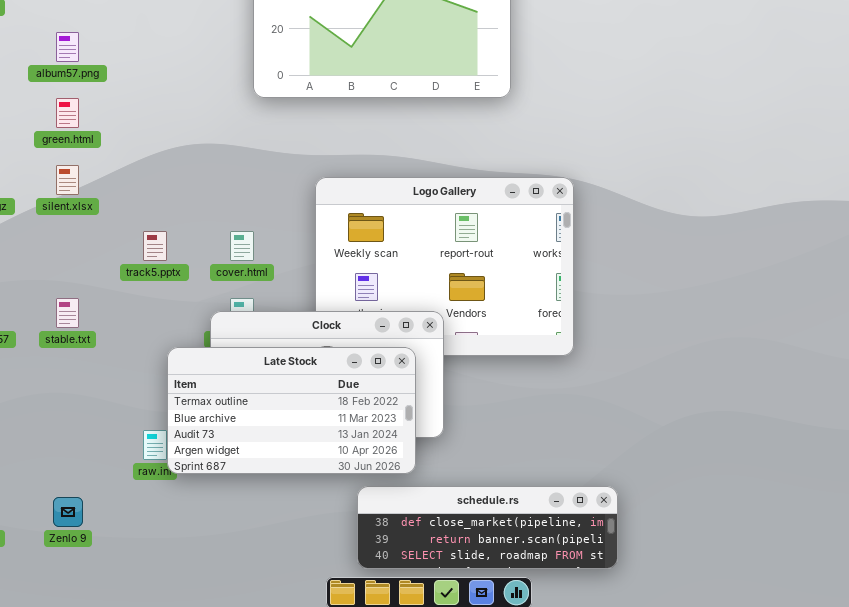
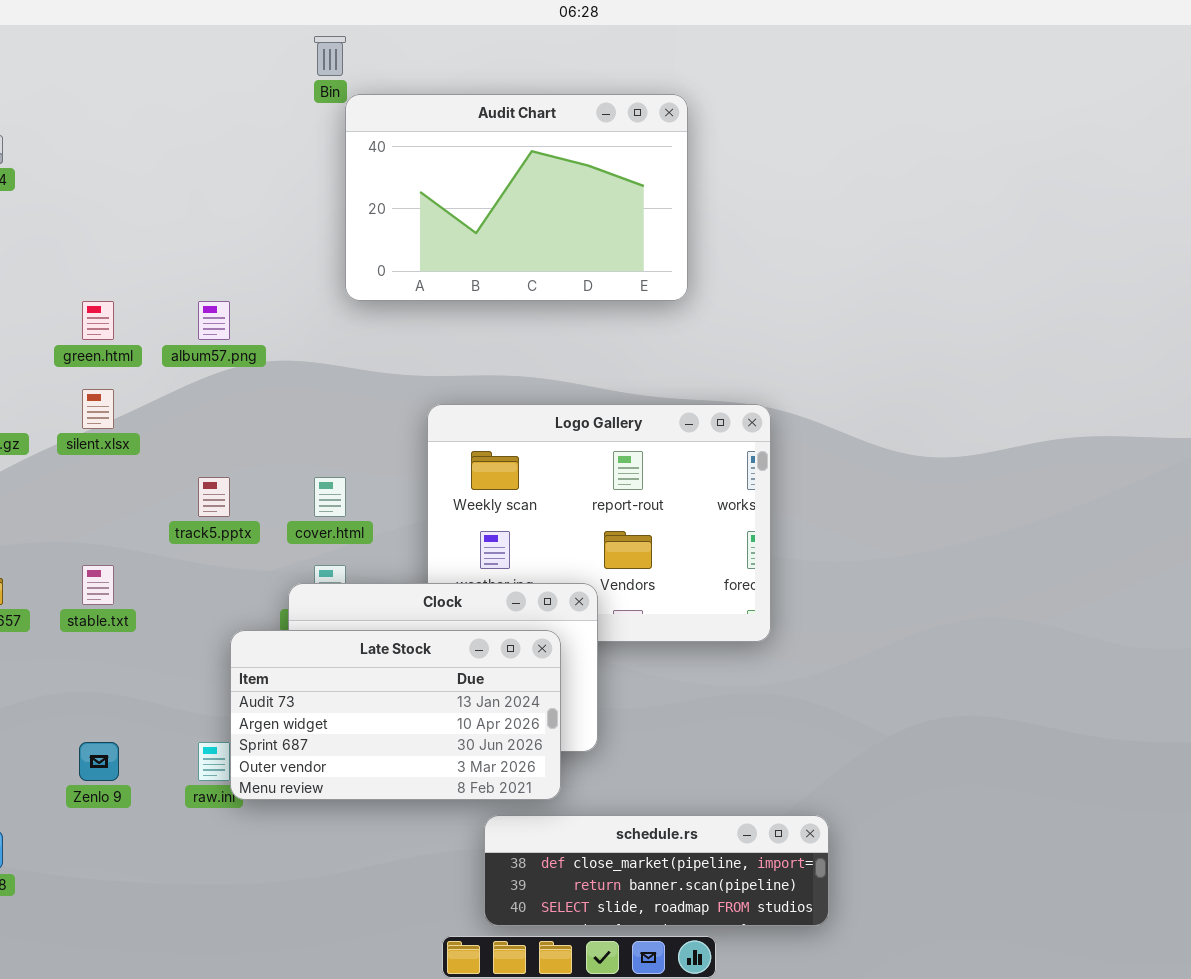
album57.png: [56,32,79,62] -> [198,301,230,340], moved
Late Stock: [167,347,416,474] -> [230,630,561,800], scrolled down 2 rows
Zenlo 9: [53,497,83,527] -> [79,742,119,781], moved

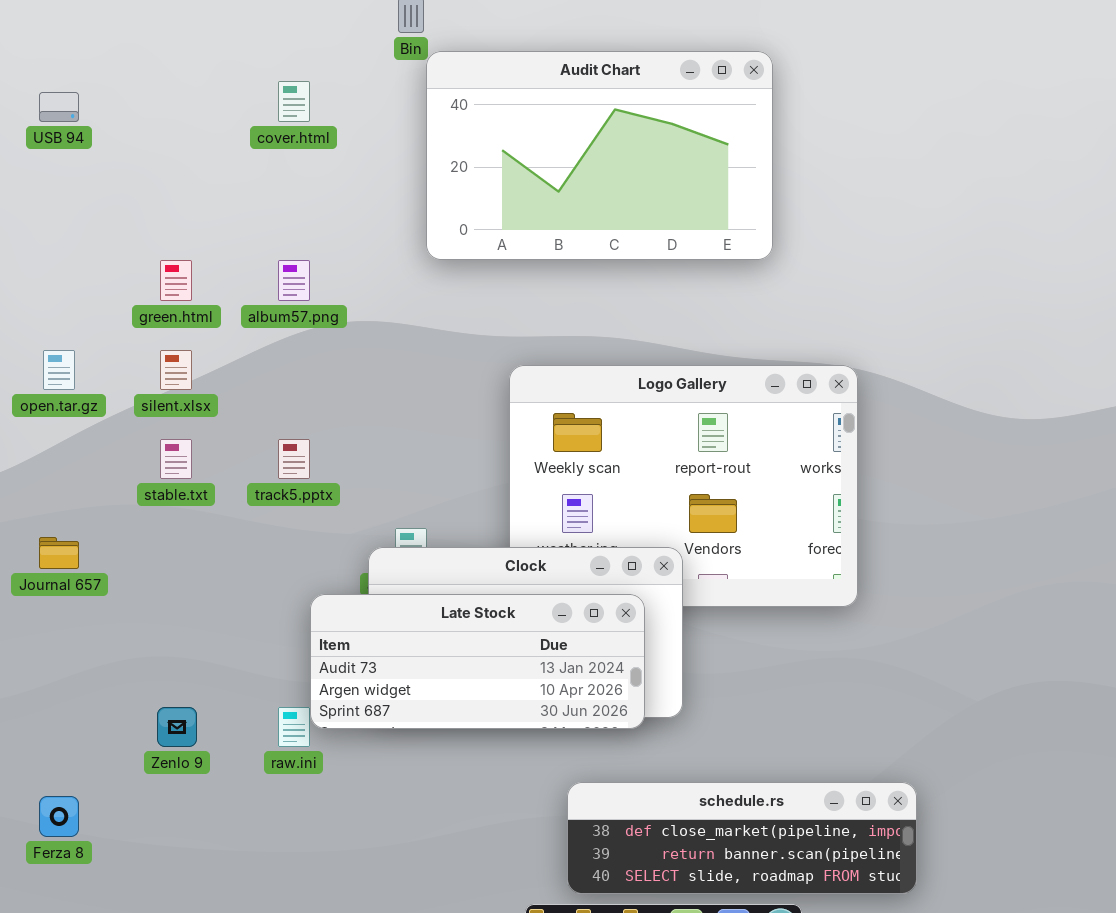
cover.html: [314,477,346,517] -> [278,81,310,122], moved
stable.txt: [82,565,114,605] -> [160,439,192,479], moved
Late Stock: [230,630,561,800] -> [310,594,645,729], resized

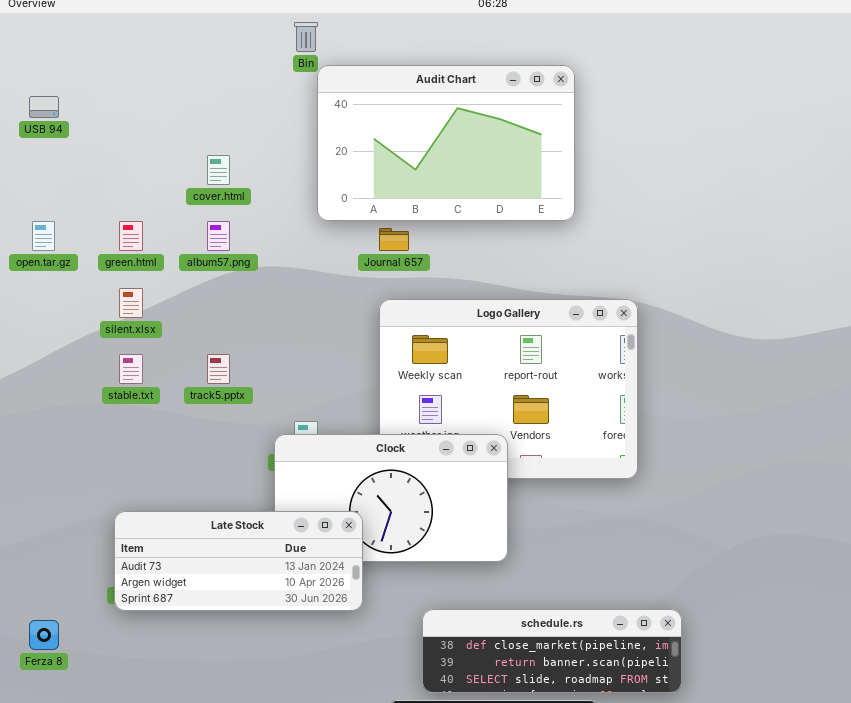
cover.html: [278,81,310,122] -> [207,155,230,185], moved
open.tar.gz: [43,350,75,390] -> [32,221,55,251], moved
Journal 657: [39,537,79,569] -> [379,228,409,251], moved
Late Stock: [310,594,645,729] -> [114,511,363,611], moved

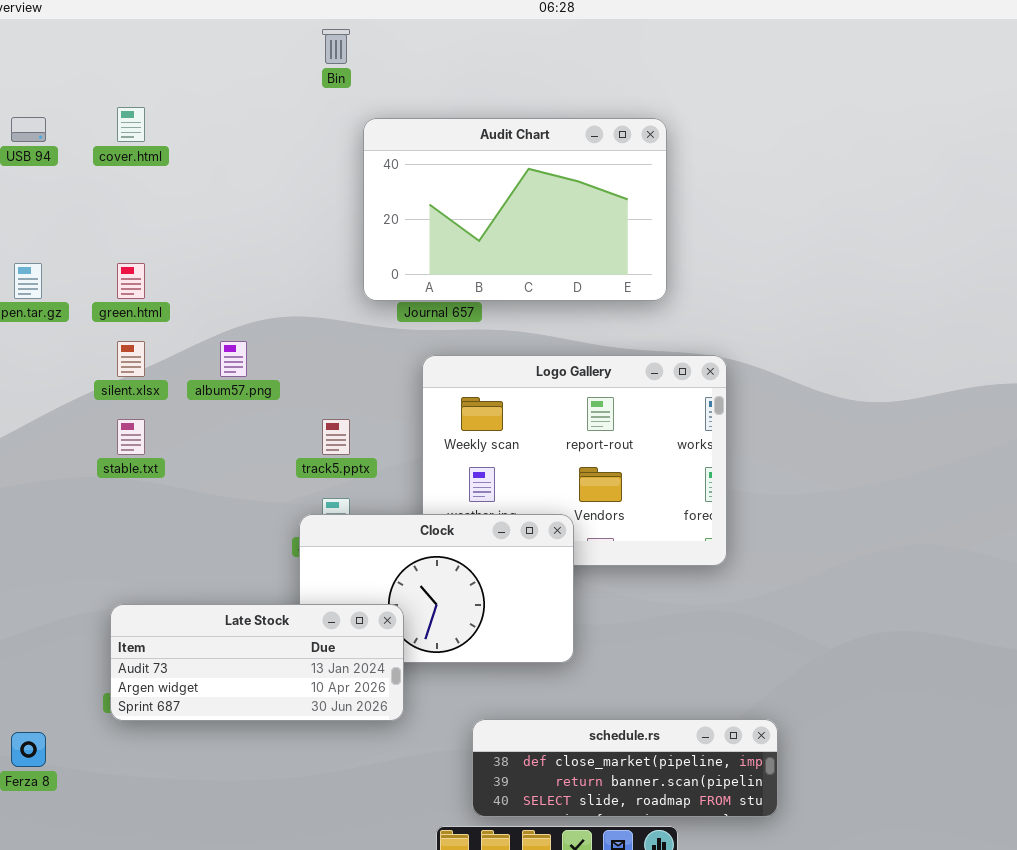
Audit Chart: [317,65,575,221] -> [363,118,667,301], moved
cover.html: [207,155,230,185] -> [117,107,145,142], moved
album57.png: [207,221,230,251] -> [220,341,247,377], moved
track5.pptx: [207,354,230,384] -> [322,419,350,455], moved

